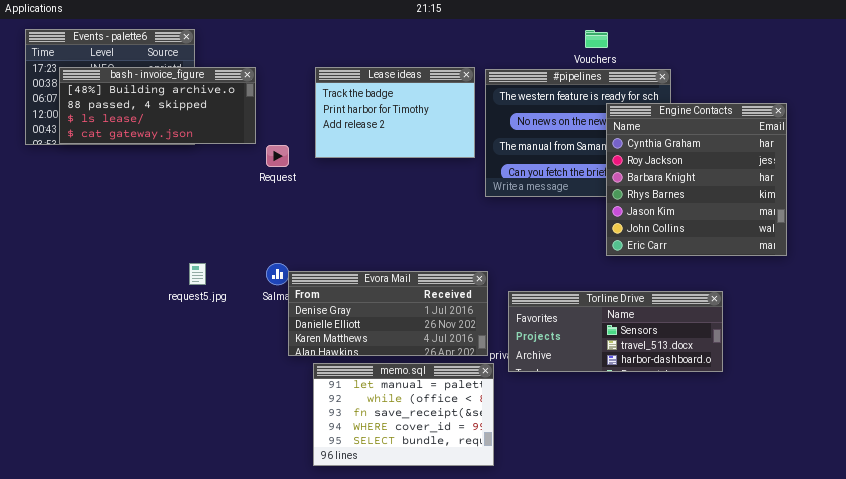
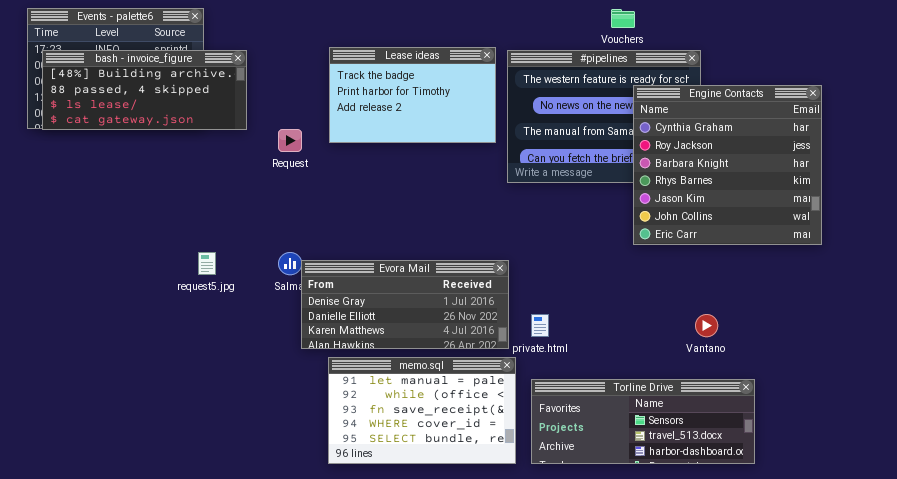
bash - invoice_figure: [59,67,256,144] -> [42,50,247,130], moved
Torline Drive: [508,291,723,372] -> [531,379,755,464], moved

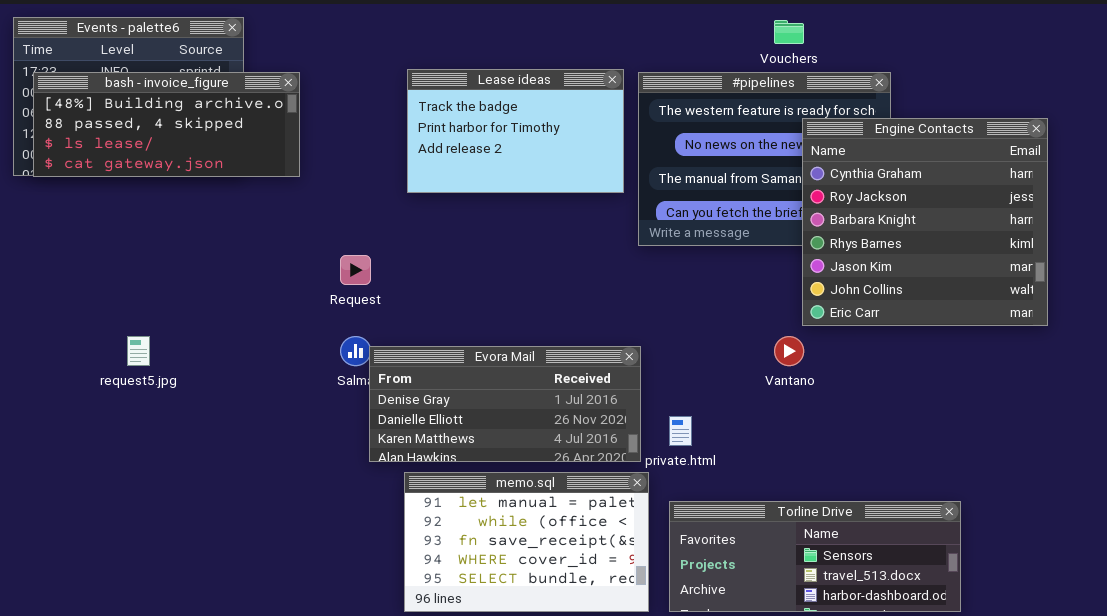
Request: [278,129,302,152] -> [340,255,371,285], moved
request5.jpg: [198,252,216,275] -> [127,336,150,366], moved
Vantano: [695,314,718,337] -> [774,336,804,366], moved

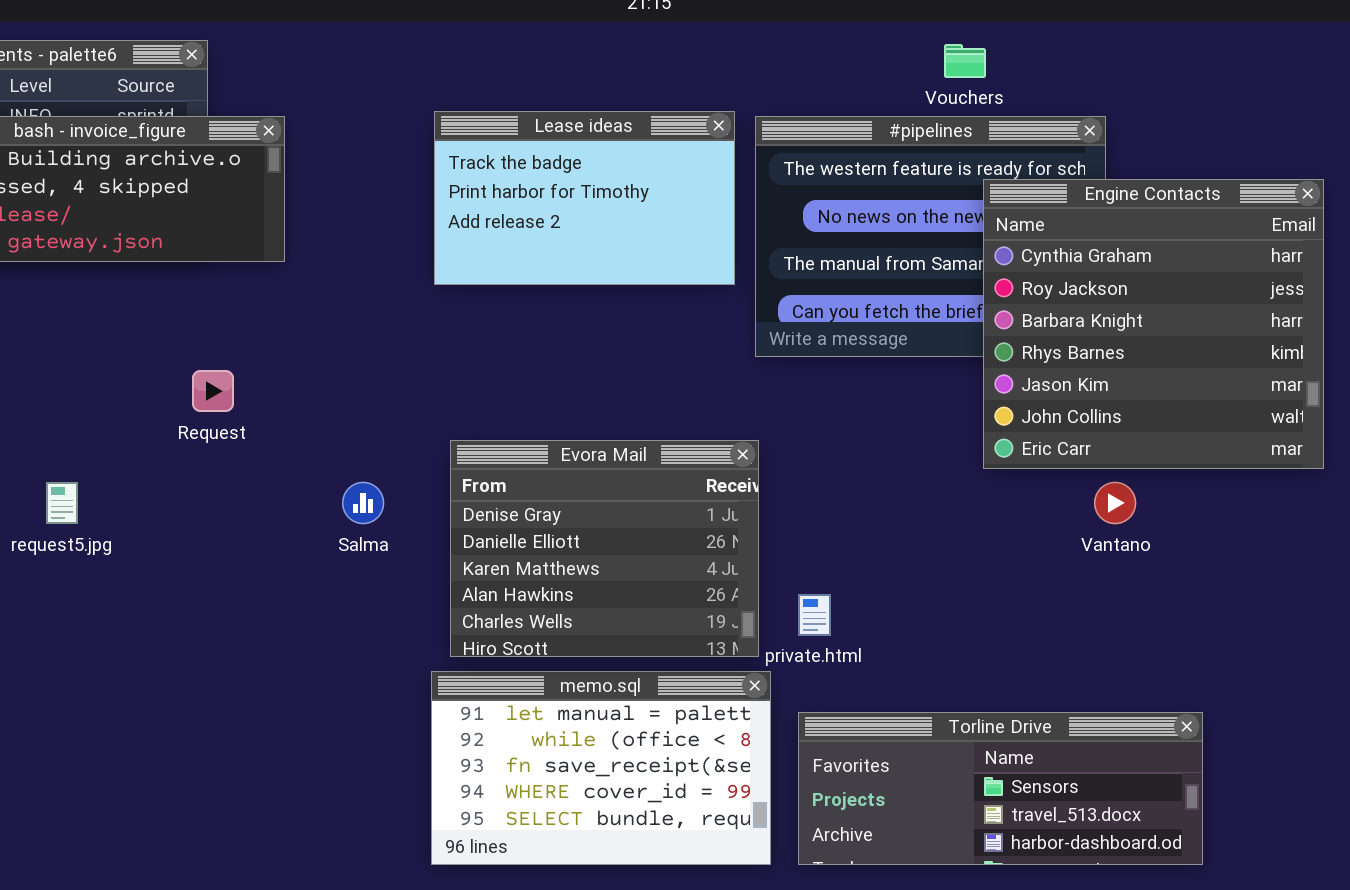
Request: [340,255,371,285] -> [192,370,234,412], moved
Vantano: [774,336,804,366] -> [1094,482,1136,524], moved
Evora Mail: [369,346,641,462] -> [450,440,759,657], resized

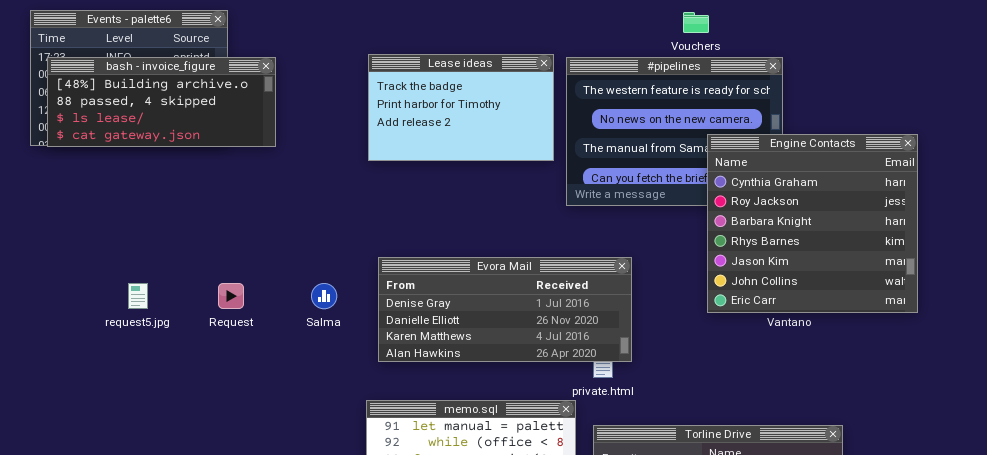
Engine Contacts: [983,179,1324,469] -> [707,134,918,313], moved
Request: [192,370,234,412] -> [218,283,244,309], moved
Evora Mail: [450,440,759,657] -> [378,257,632,362], resized

